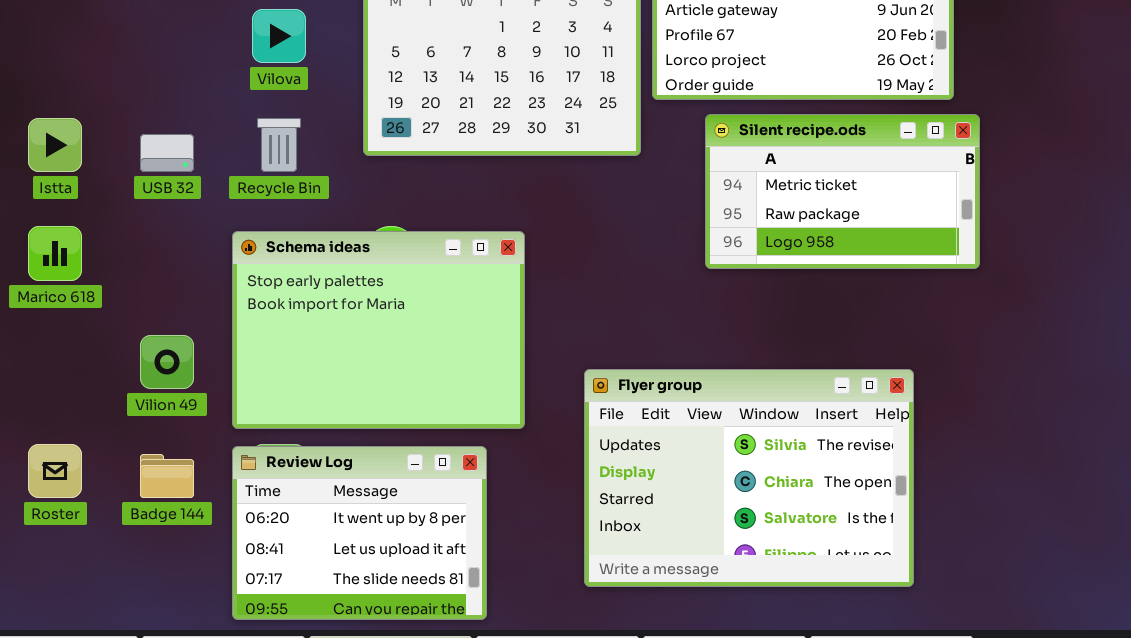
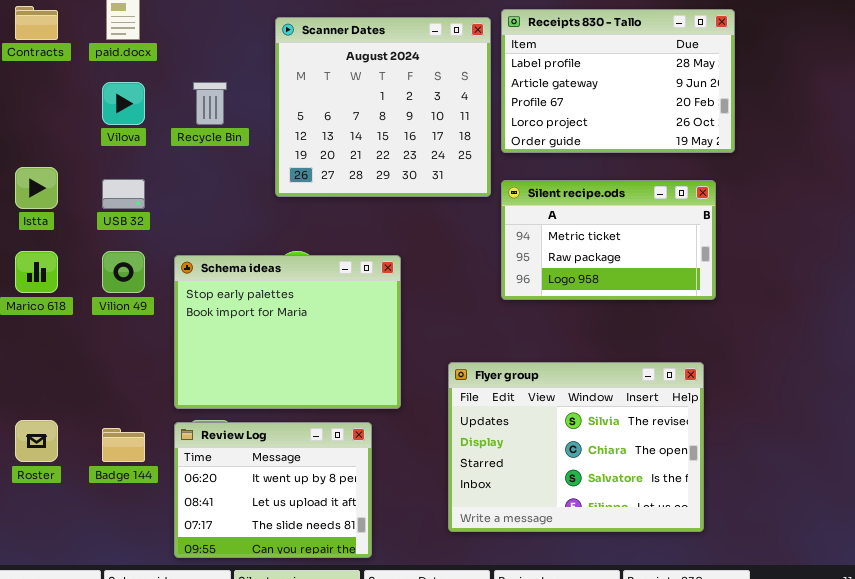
Vilova: [252,9,306,63] -> [102,82,145,125], moved
Silent recipe.ods: [705,114,980,269] -> [501,180,716,300], moved
Recycle Bin: [257,118,301,172] -> [193,82,227,125], moved
Vilion 49: [140,335,194,389] -> [102,251,145,293], moved

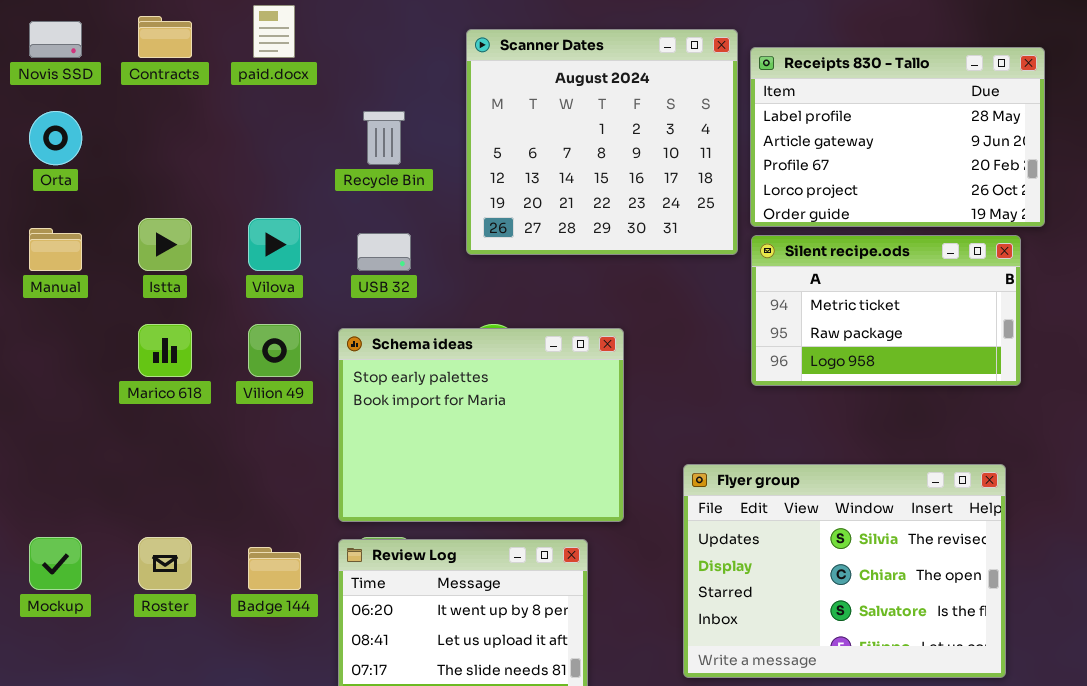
Receipts 830 - Tallo: [501,9,735,153] -> [750,47,1045,227], moved
Vilova: [102,82,145,125] -> [248,218,301,271], moved
USB 32: [102,179,145,209] -> [357,233,411,271], moved

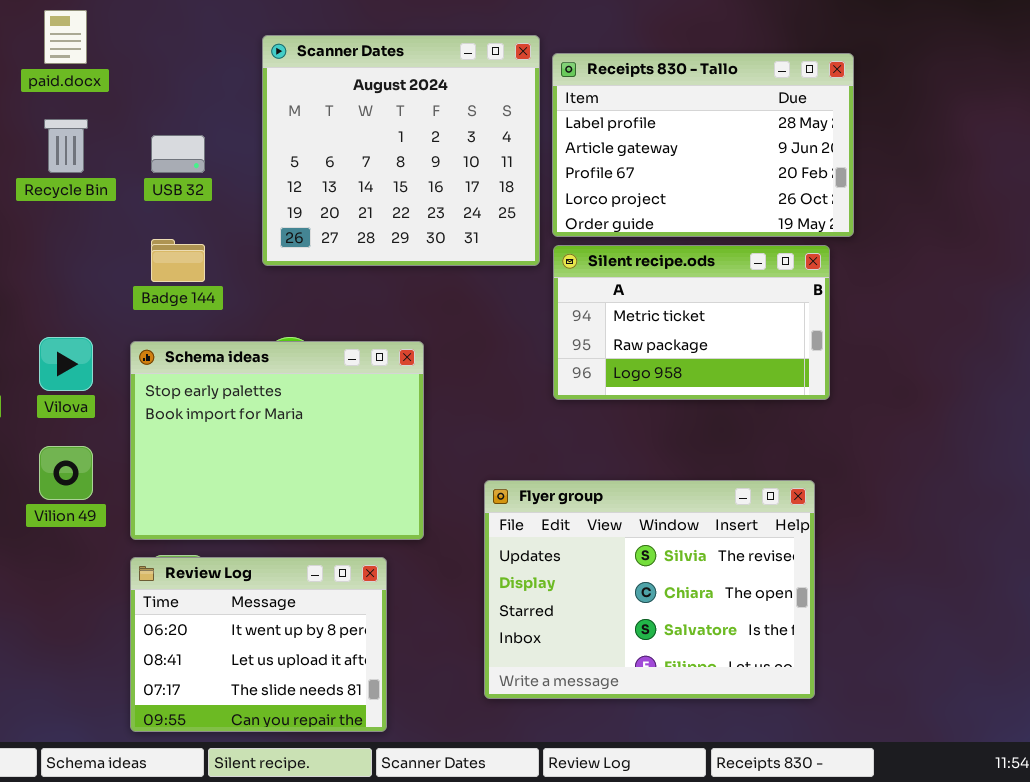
Recycle Bin: [363,111,405,165] -> [44,119,88,173], moved
Vilova: [248,218,301,271] -> [39,337,93,391], moved
USB 32: [357,233,411,271] -> [151,135,205,173], moved
Vilion 49: [248,324,301,377] -> [39,446,93,500], moved
Badge 144: [248,547,301,590] -> [151,239,205,282], moved

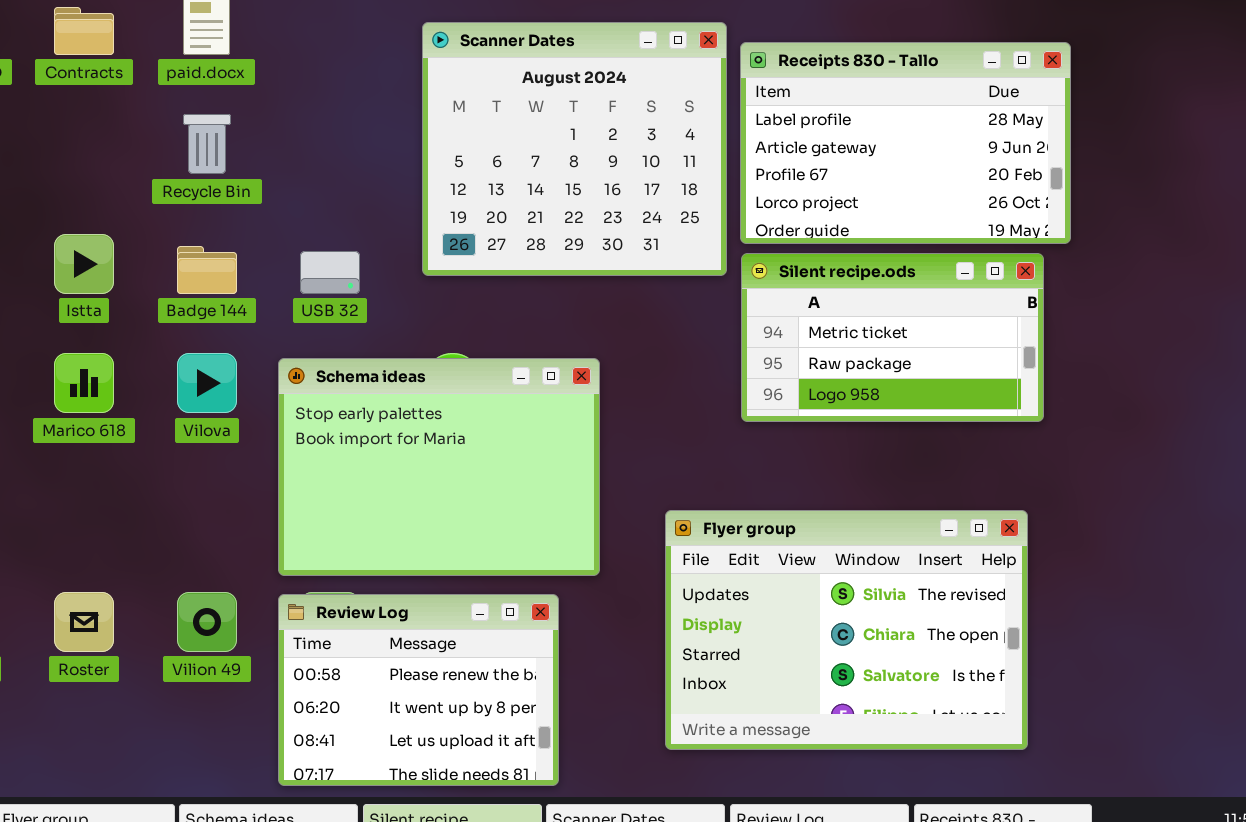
USB 32: [151,135,205,173] -> [300,251,360,294], moved
Badge 144: [151,239,205,282] -> [177,246,237,294], moved
Vilion 49: [39,446,93,500] -> [177,592,237,652], moved
Review Log: [130,557,387,732] -> [278,594,559,786], scrolled up 1 row

